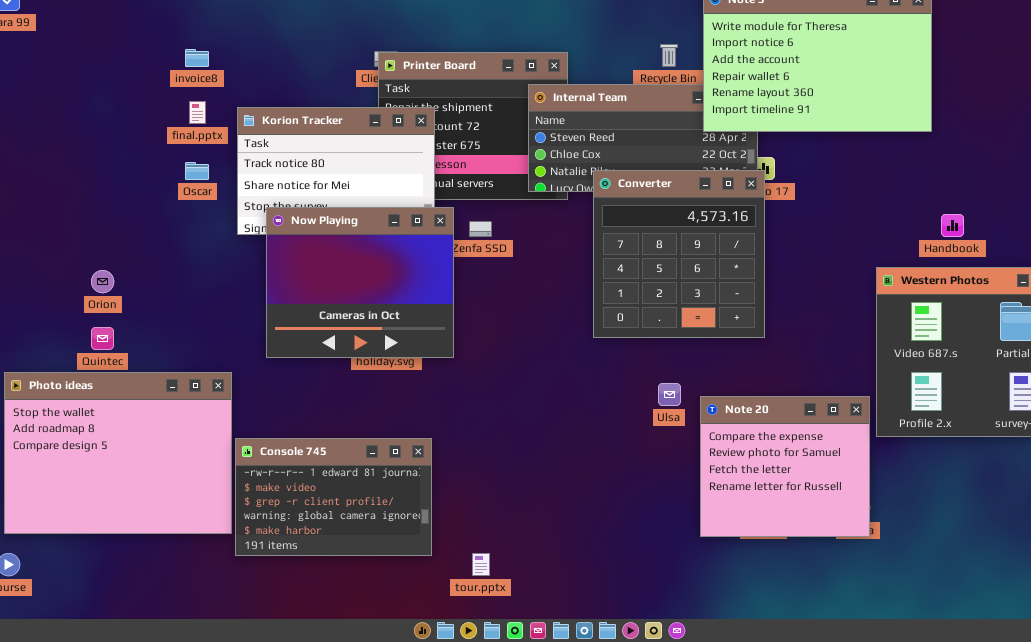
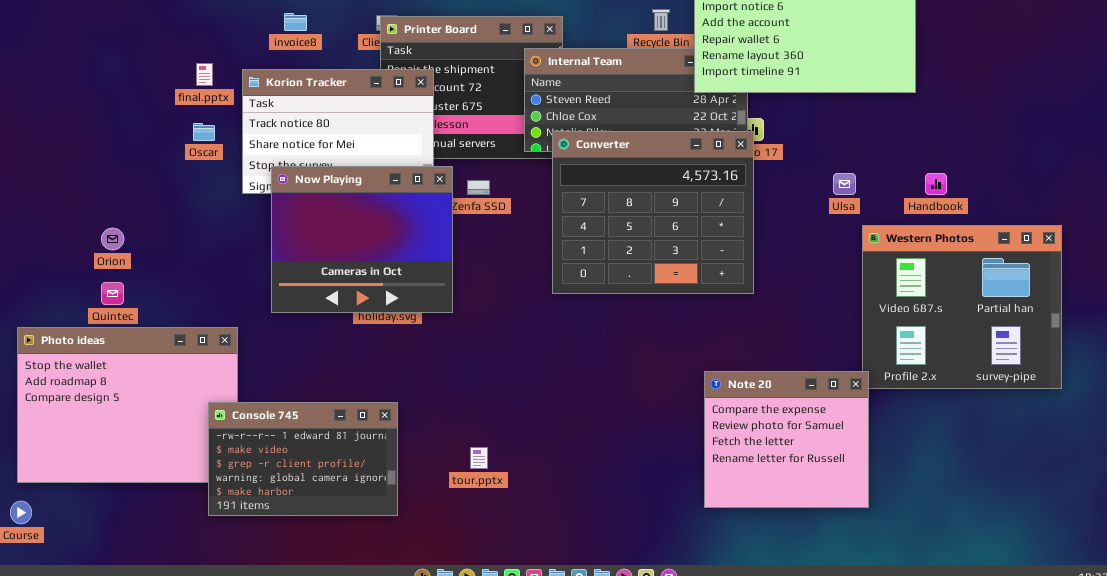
invoice8: [185,49,209,67] -> [284,13,307,31], moved
Converter: [593,170,765,338] -> [552,131,754,294], resized
Ulsa: [658,383,681,406] -> [833,173,856,195], moved
Note 20: [700,396,870,537] -> [704,371,869,508], moved
Console 745: [235,438,432,556] -> [208,402,398,516], moved
tour.pptx: [472,553,490,576] -> [470,447,488,469], moved

